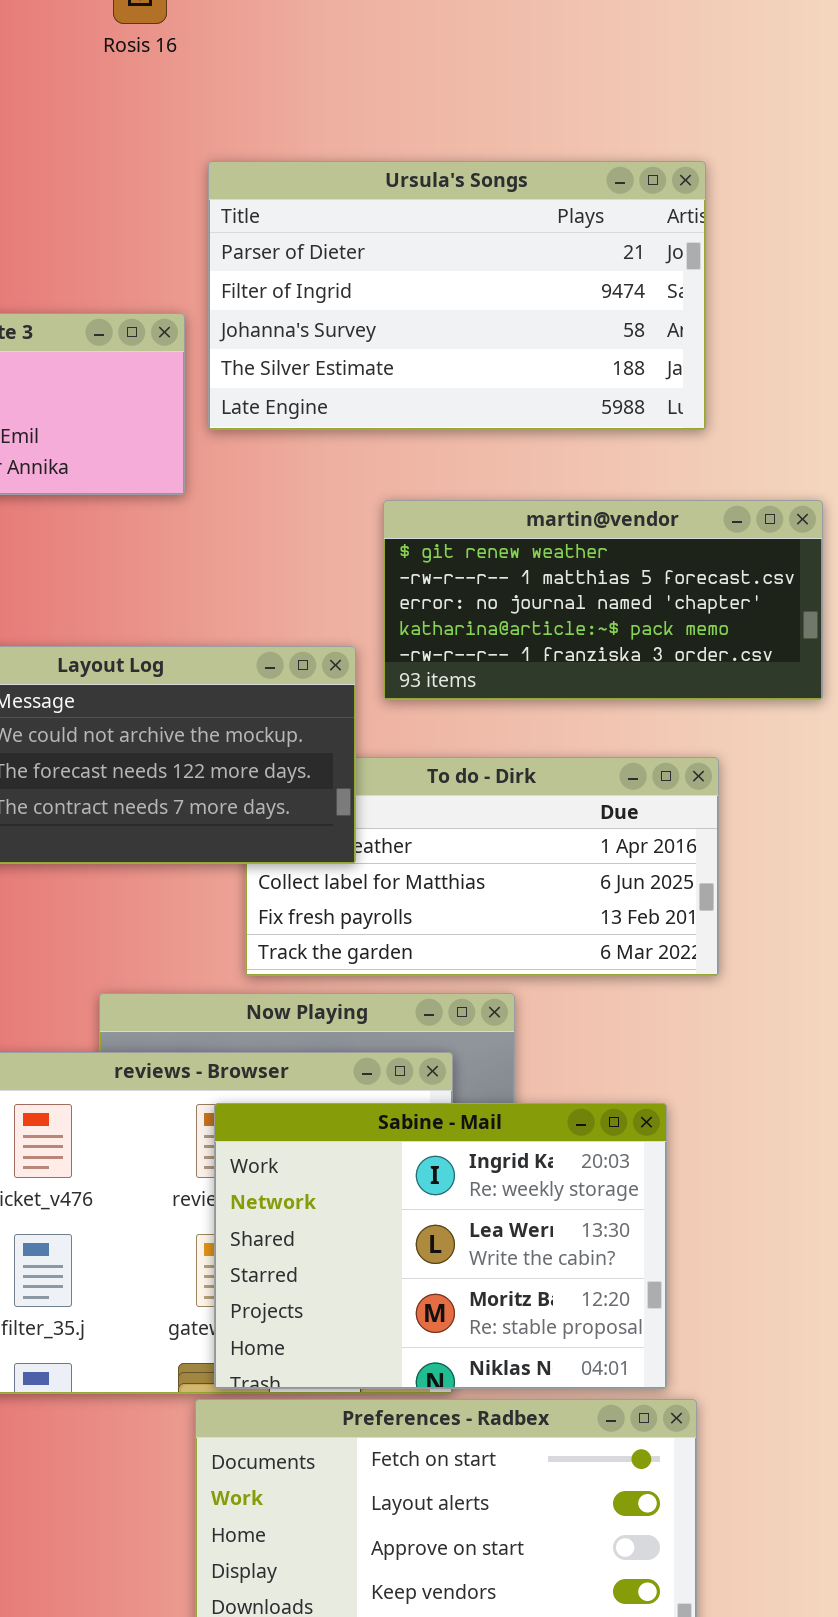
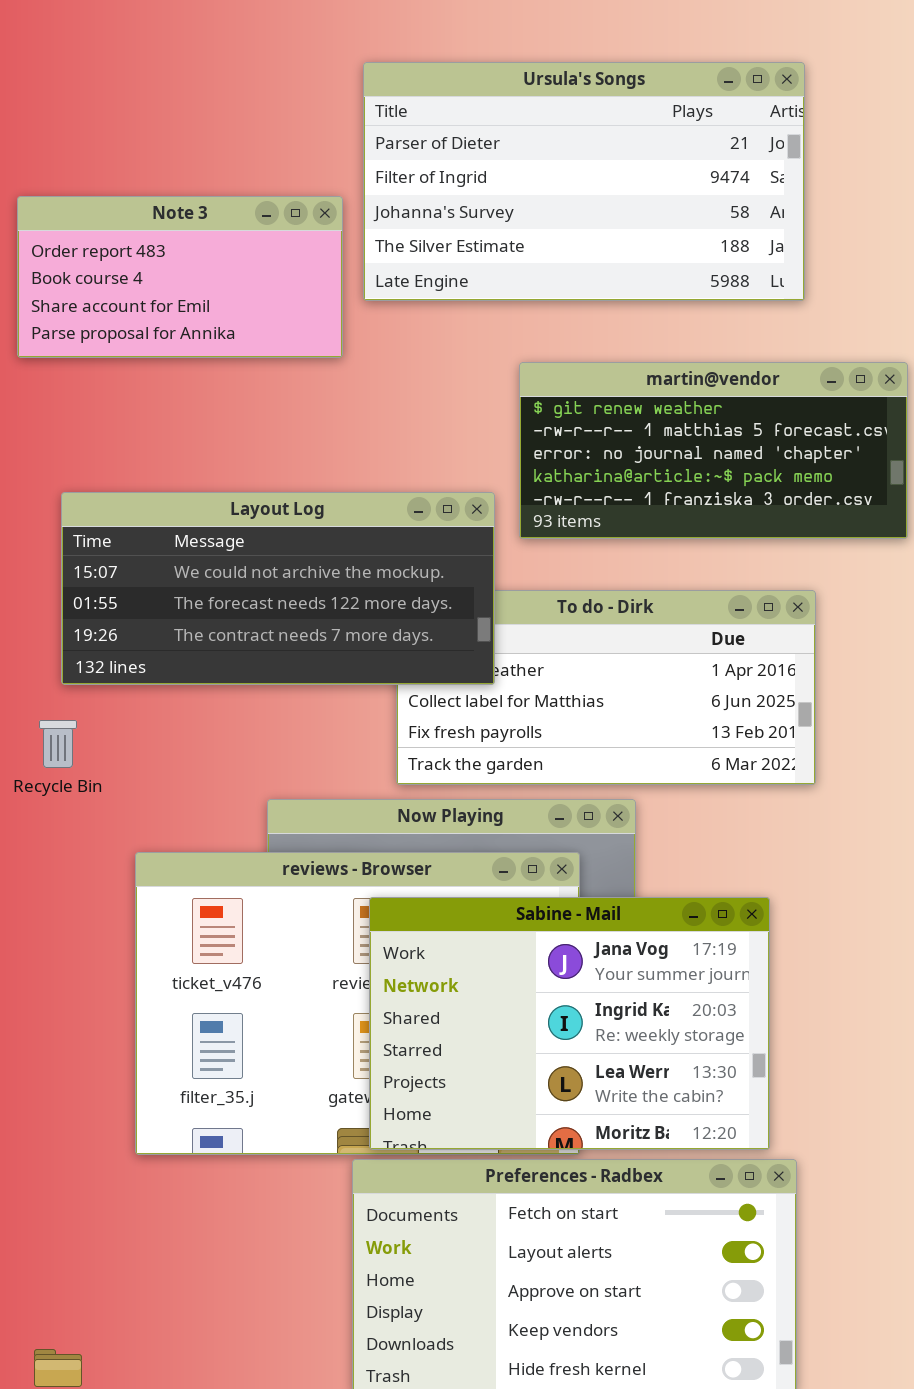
Sabine - Mail: [214,1103,667,1389] -> [369,897,770,1150], scrolled up 1 row

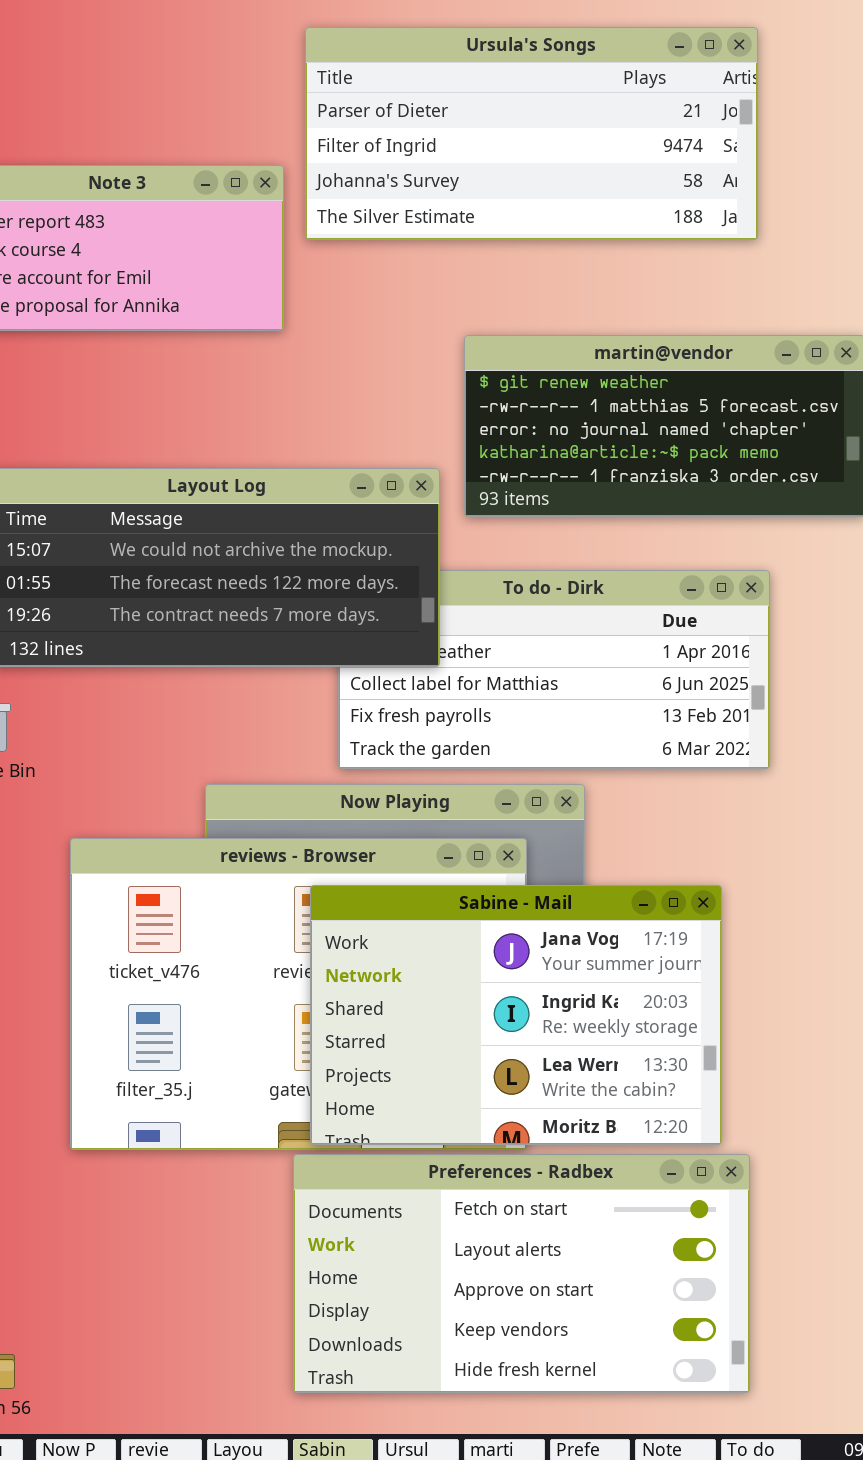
Ursula's Songs: [363,62,805,301] -> [305,27,758,240], resized

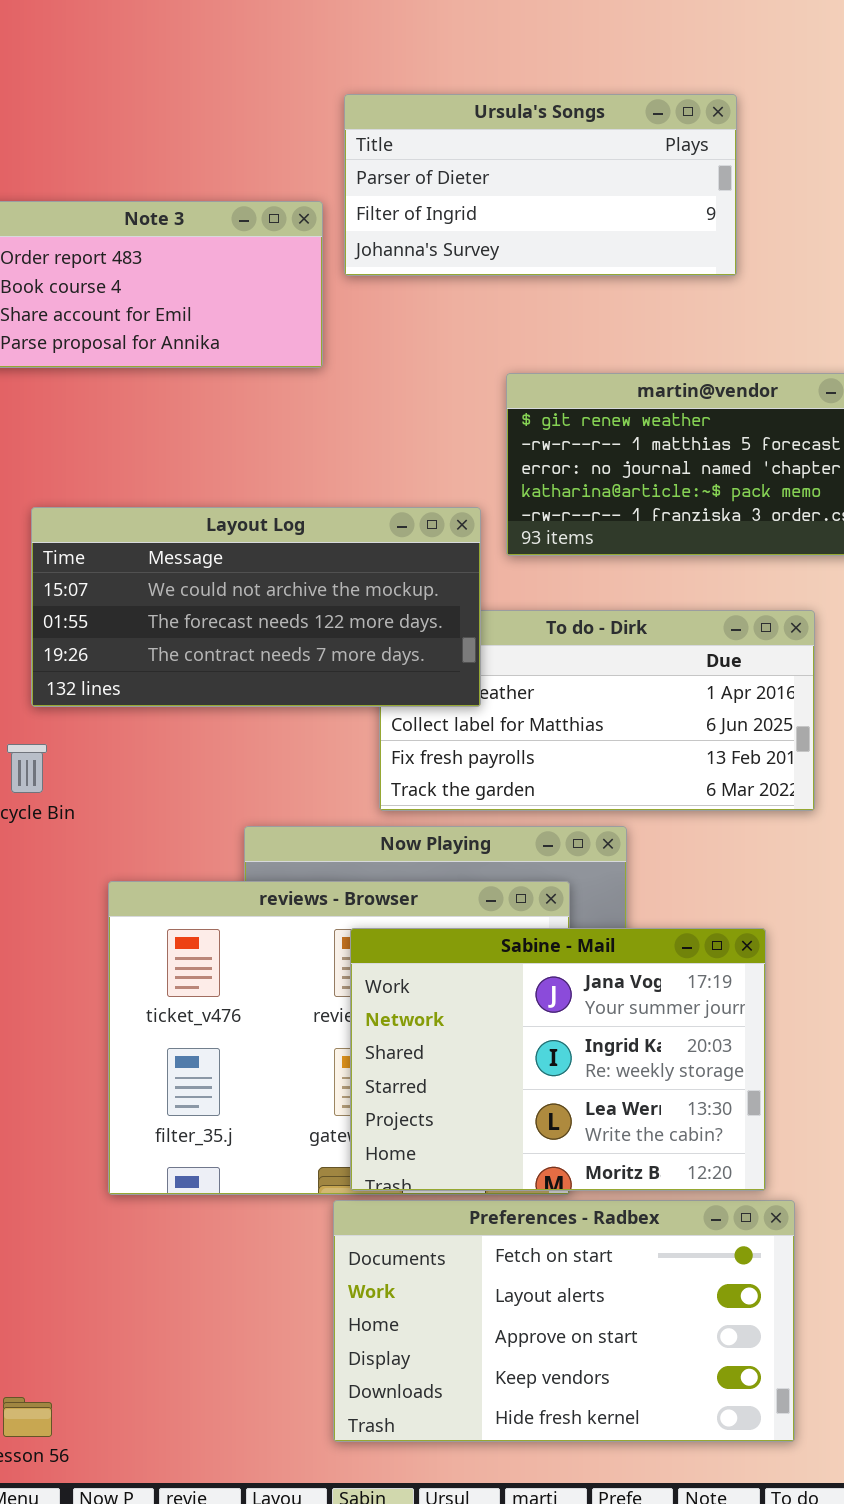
Ursula's Songs: [305,27,758,240] -> [344,94,737,276], resized

